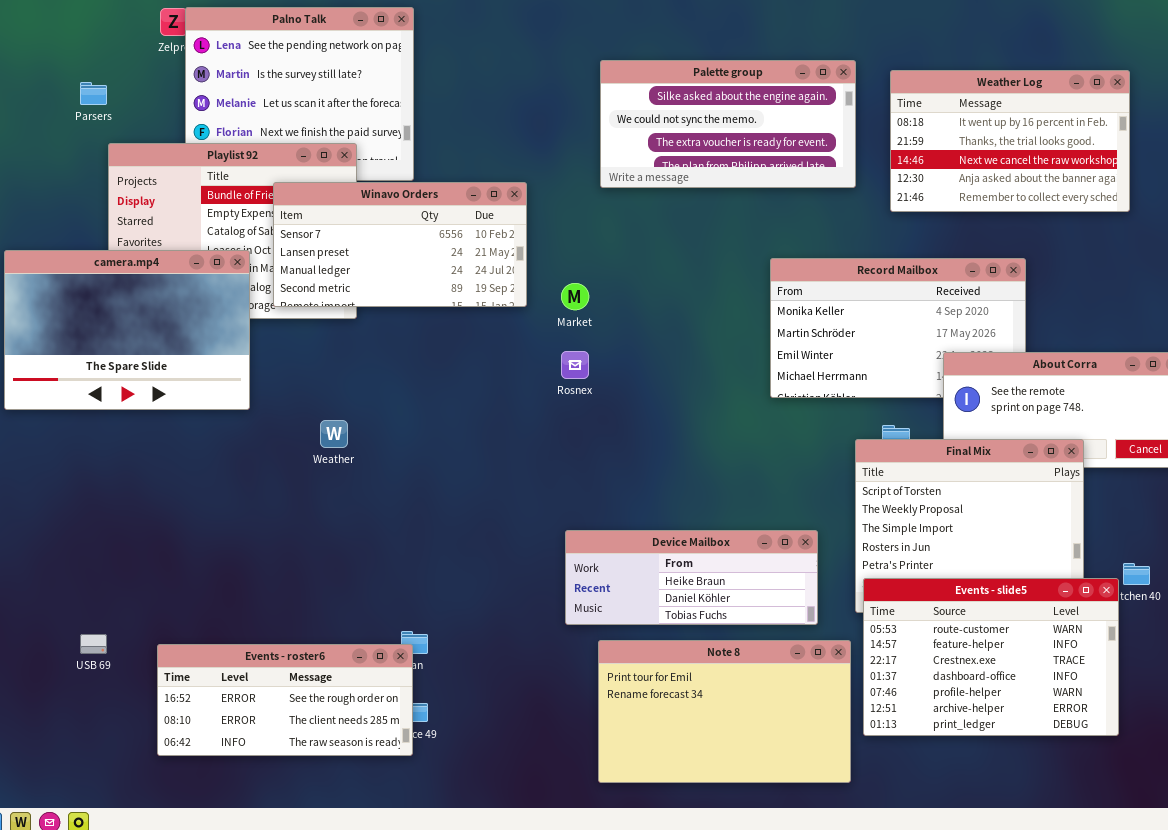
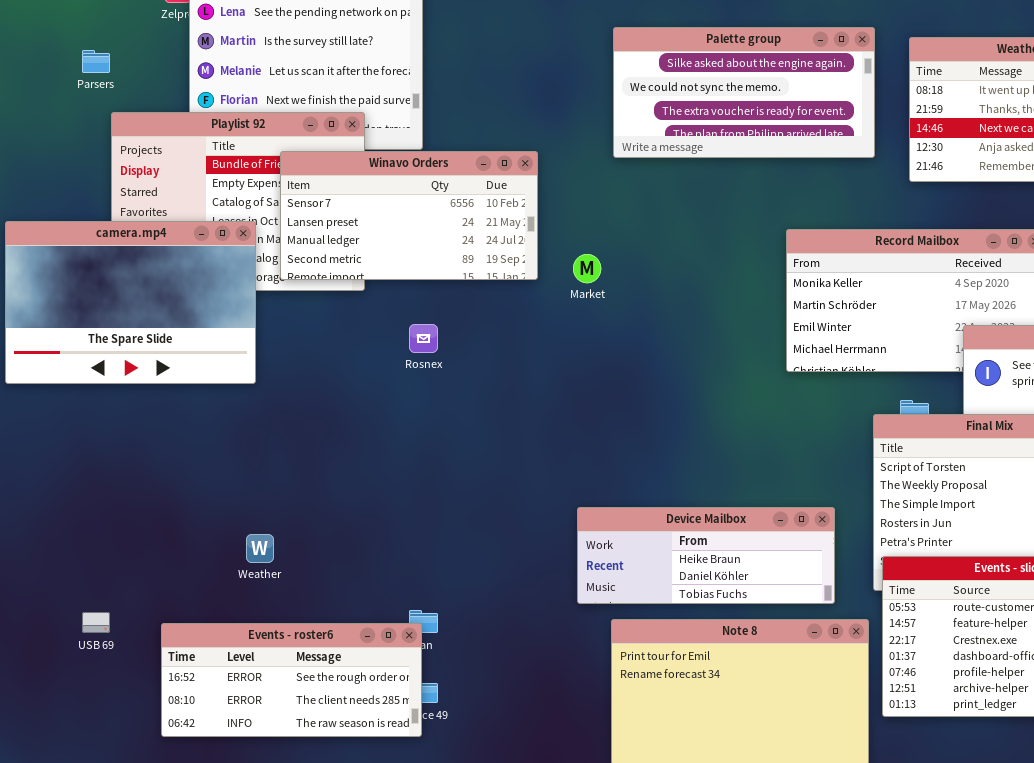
Rosnex: [561,351,589,379] -> [409,324,438,353], moved
Weather: [320,420,348,448] -> [246,534,274,563], moved

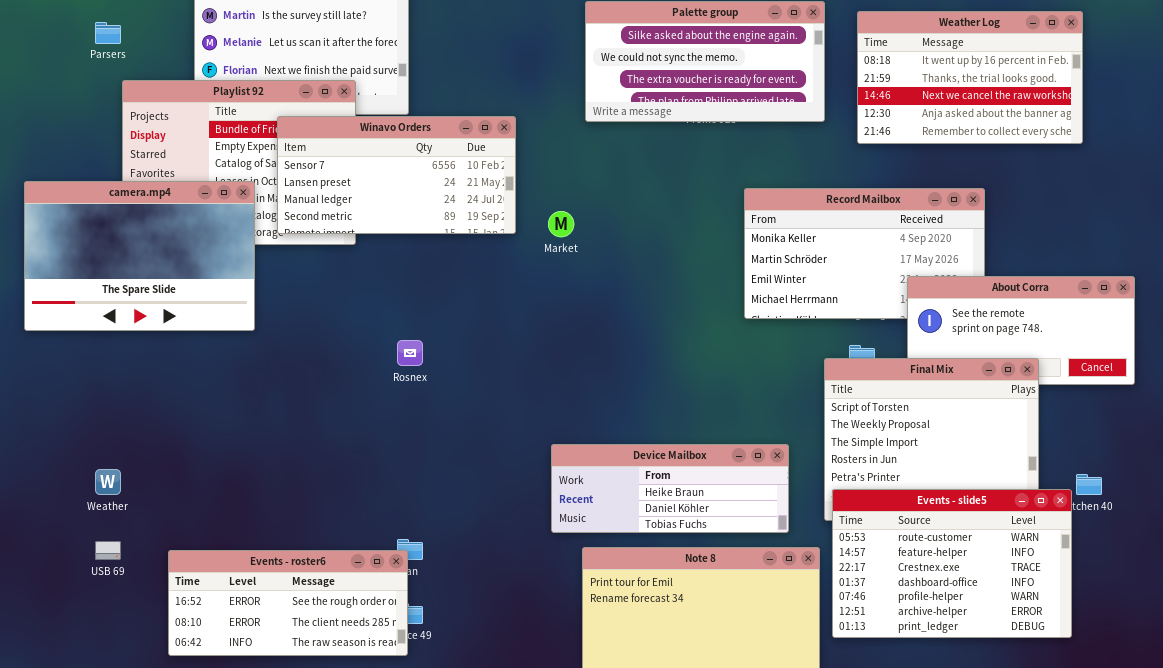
Rosnex: [409,324,438,353] -> [397,340,423,366], moved
Weather: [246,534,274,563] -> [95,469,121,495], moved

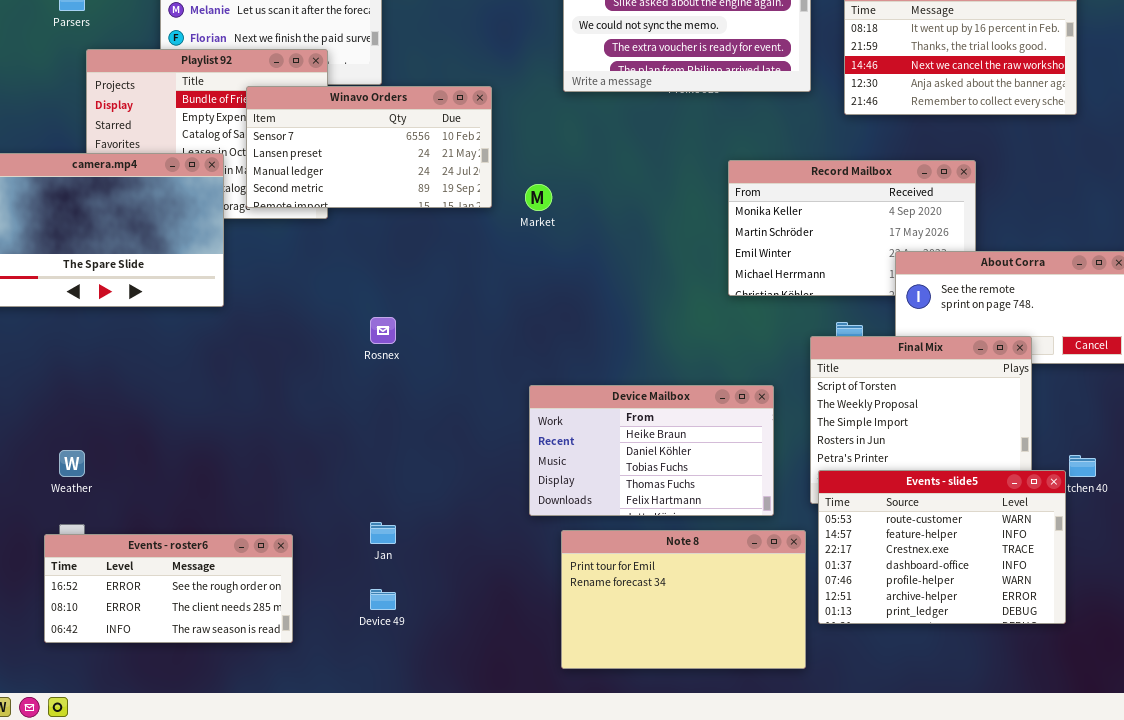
Device Mailbox: [551,444,789,533] -> [529,385,774,516], resized
Events - roster6: [168,550,408,656] -> [44,534,293,643], moved

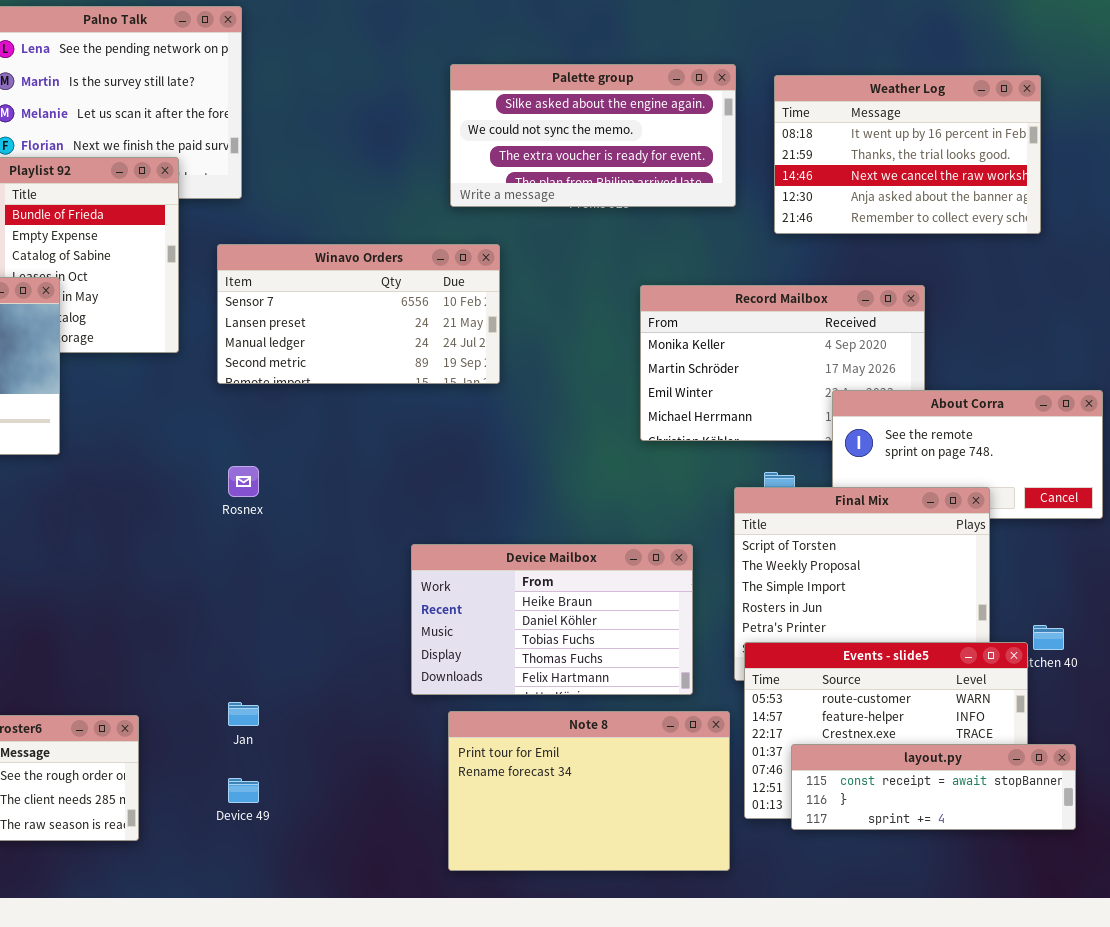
Winavo Orders: [246,86,492,208] -> [217,244,500,384], moved
layout.py: none -> [791,744,1076,830], opened

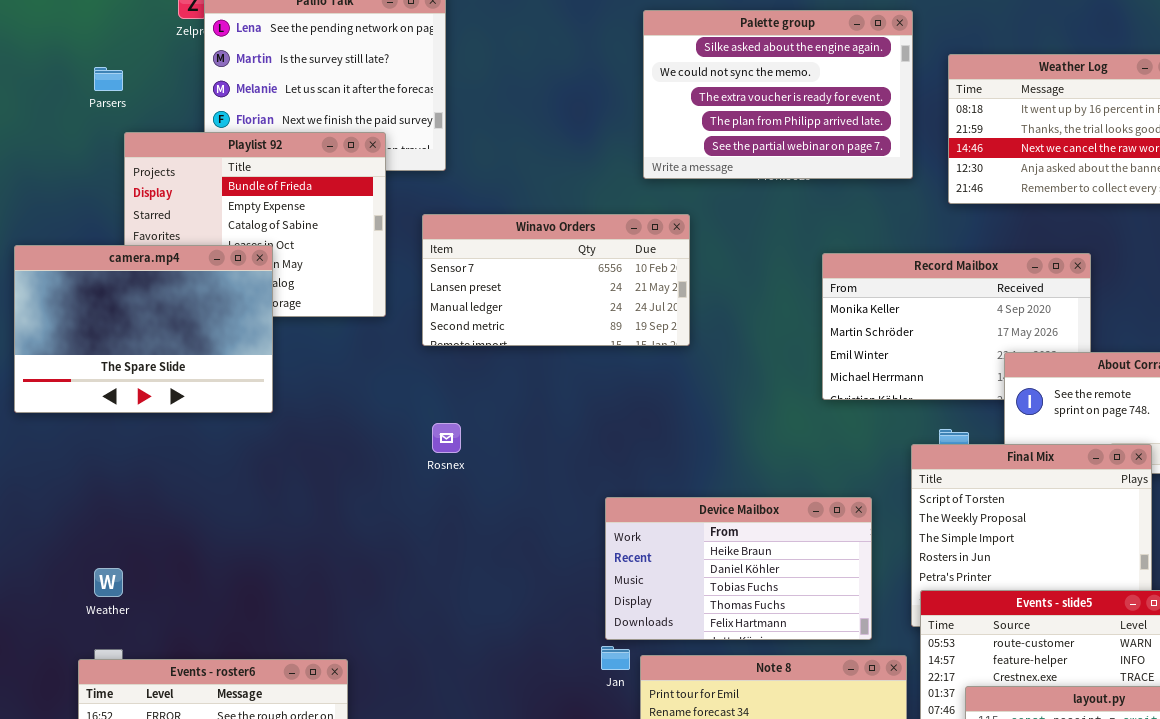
Palette group: [450,64,736,207] -> [643,10,913,179], resized
Jan: [228,702,259,726] -> [601,646,630,670], moved

